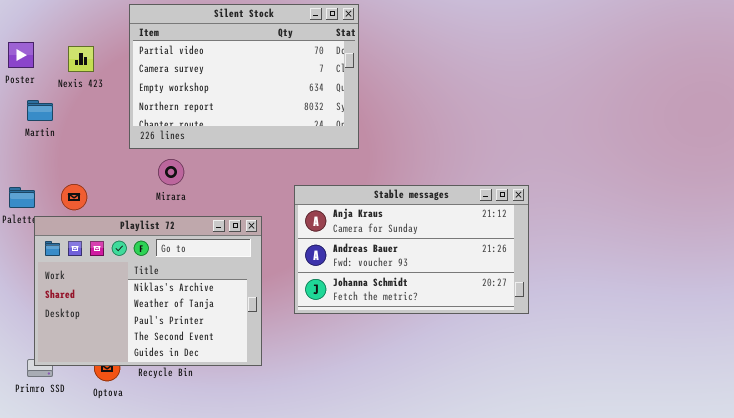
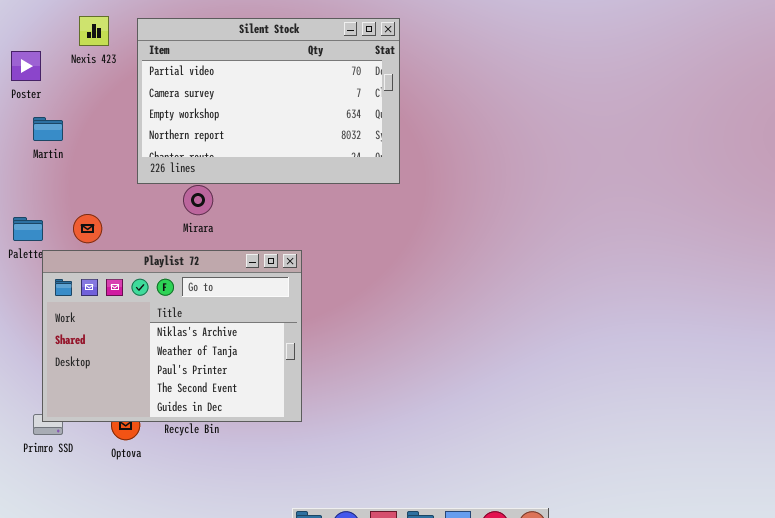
Silent Stock: [129,4,359,149] -> [137,18,400,184], moved
Nexis 423: [68,46,94,72] -> [79,16,109,46], moved
Stable messages: [294,185,529,314] -> none, closed

